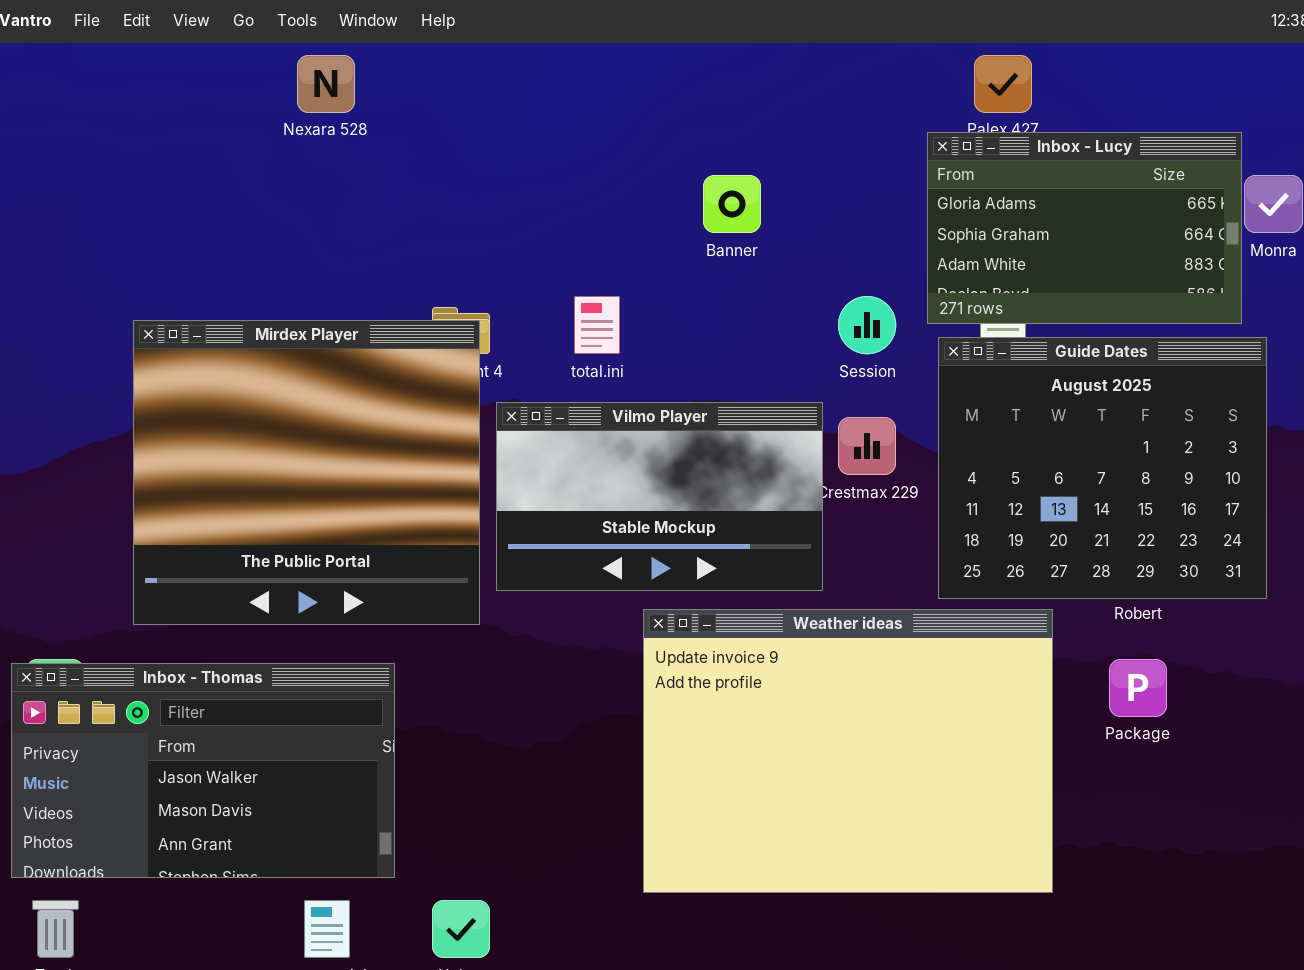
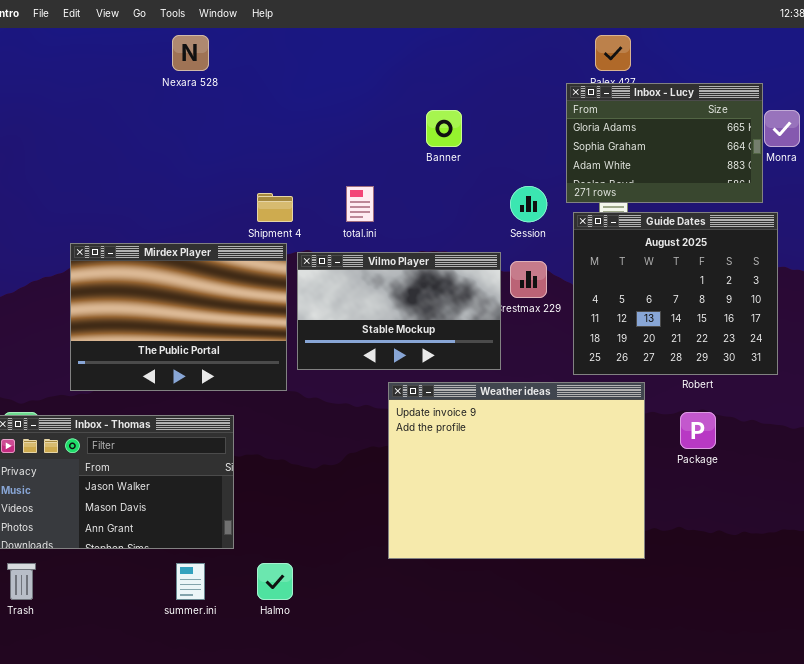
Mirdex Player: [133,320,480,625] -> [70,243,287,391], resized

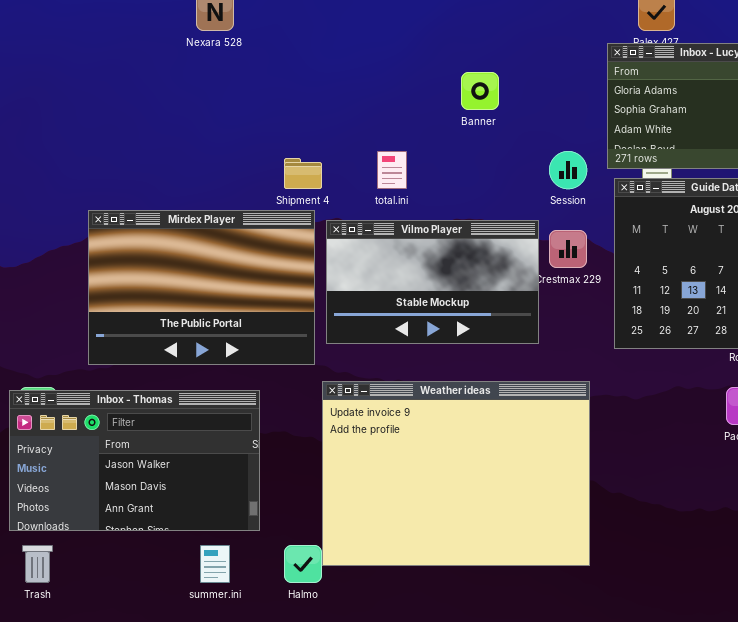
Weather ideas: [388,382,645,559] -> [322,381,590,566], moved

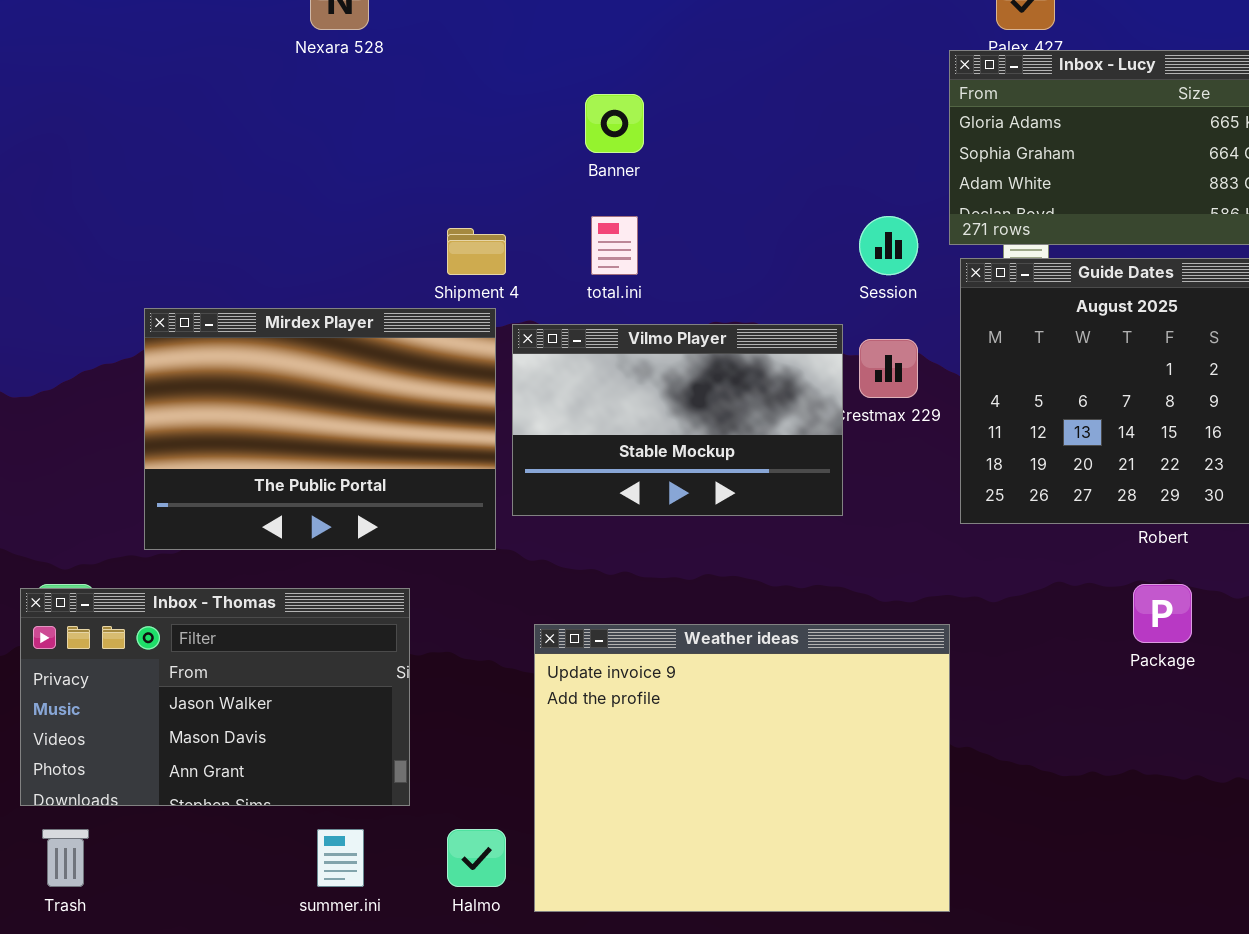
Banner: [461,72,499,110] -> [585,94,644,153], moved
Weather ideas: [322,381,590,566] -> [534,624,950,912], moved

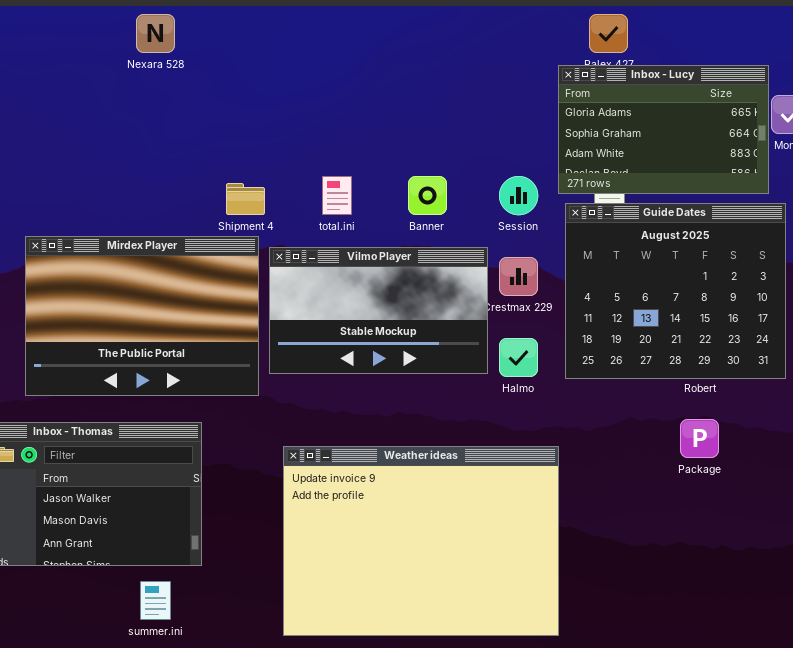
Banner: [585,94,644,153] -> [408,176,447,215], moved
Halmo: [447,829,506,887] -> [499,338,538,377], moved

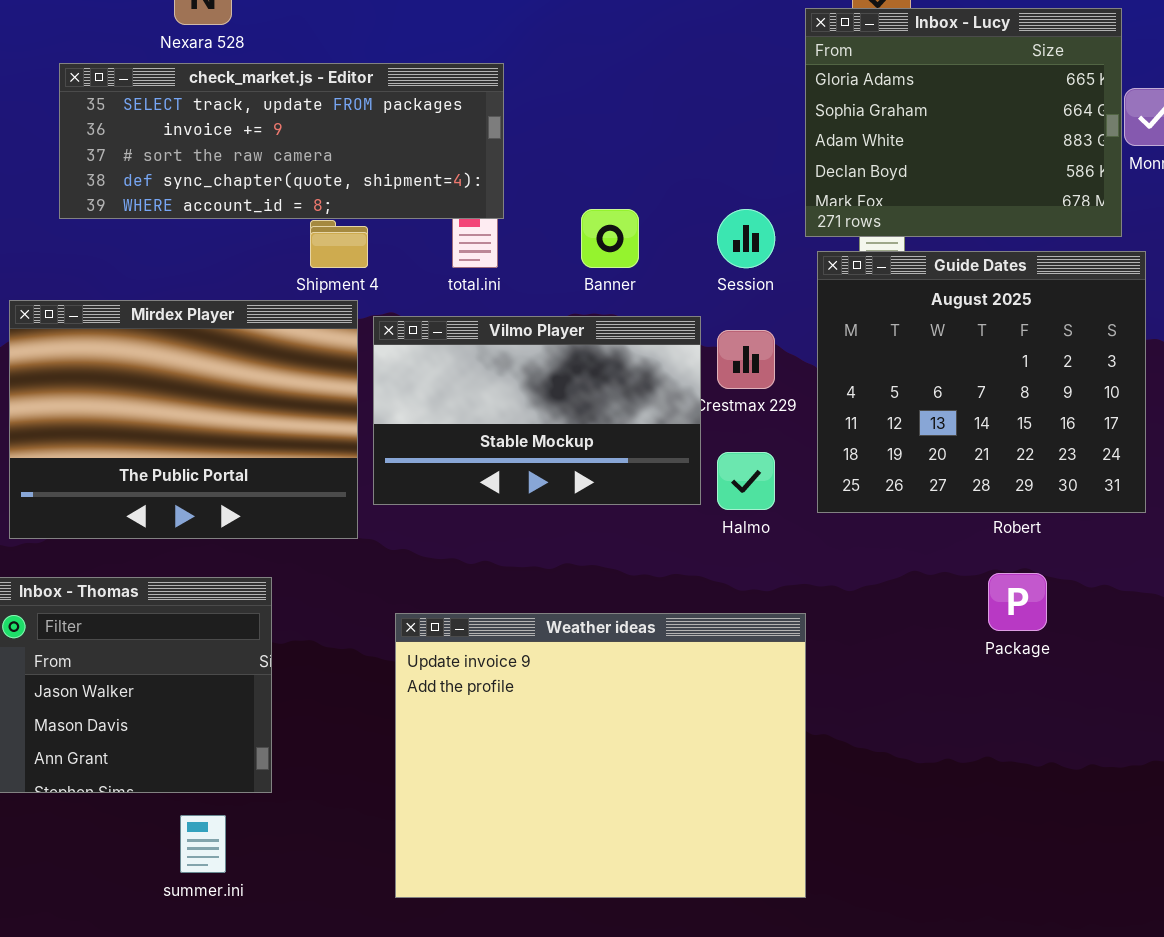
Inbox - Lucy: [558,65,769,194] -> [805,8,1122,237], resized
check_market.js - Editor: none -> [59,63,504,219], opened

